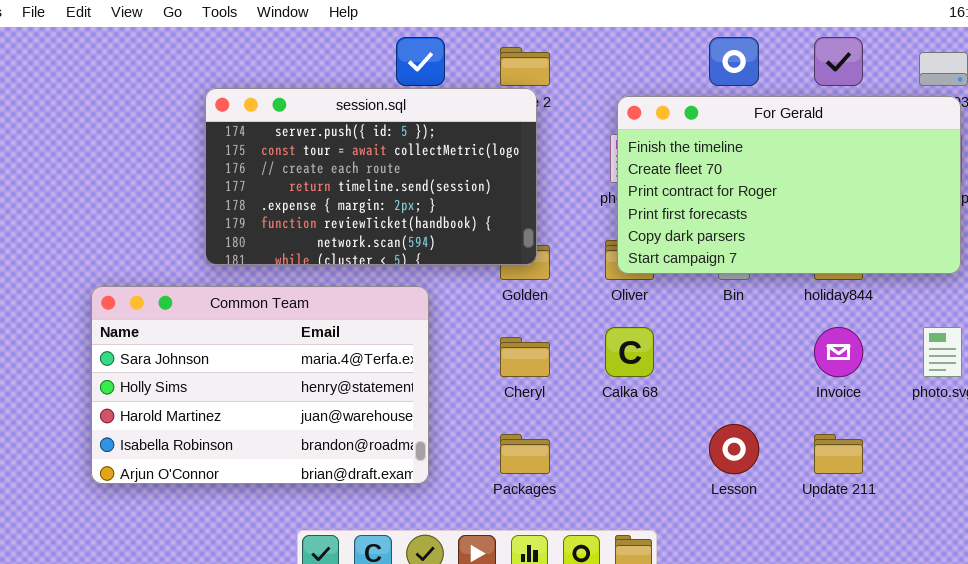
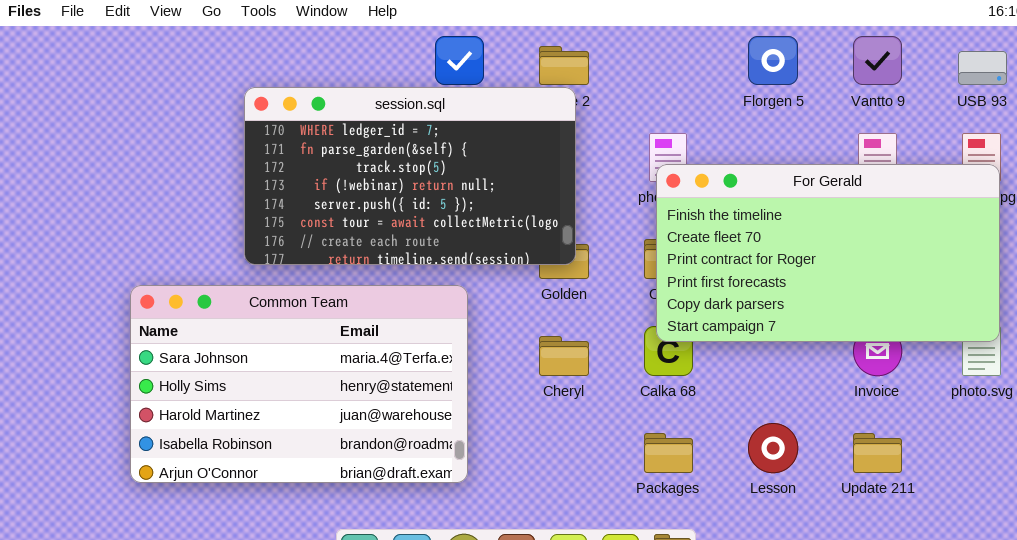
session.sql: [205,88,537,265] -> [244,87,576,265], scrolled up 4 rows
For Gerald: [617,96,961,274] -> [656,164,1000,342], moved
Packages: [500,434,550,474] -> [644,433,693,473], moved

